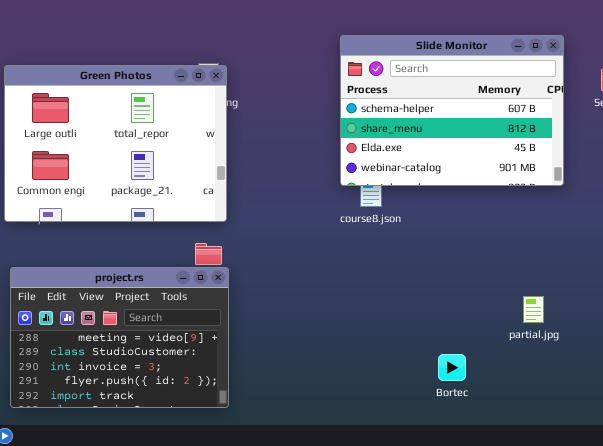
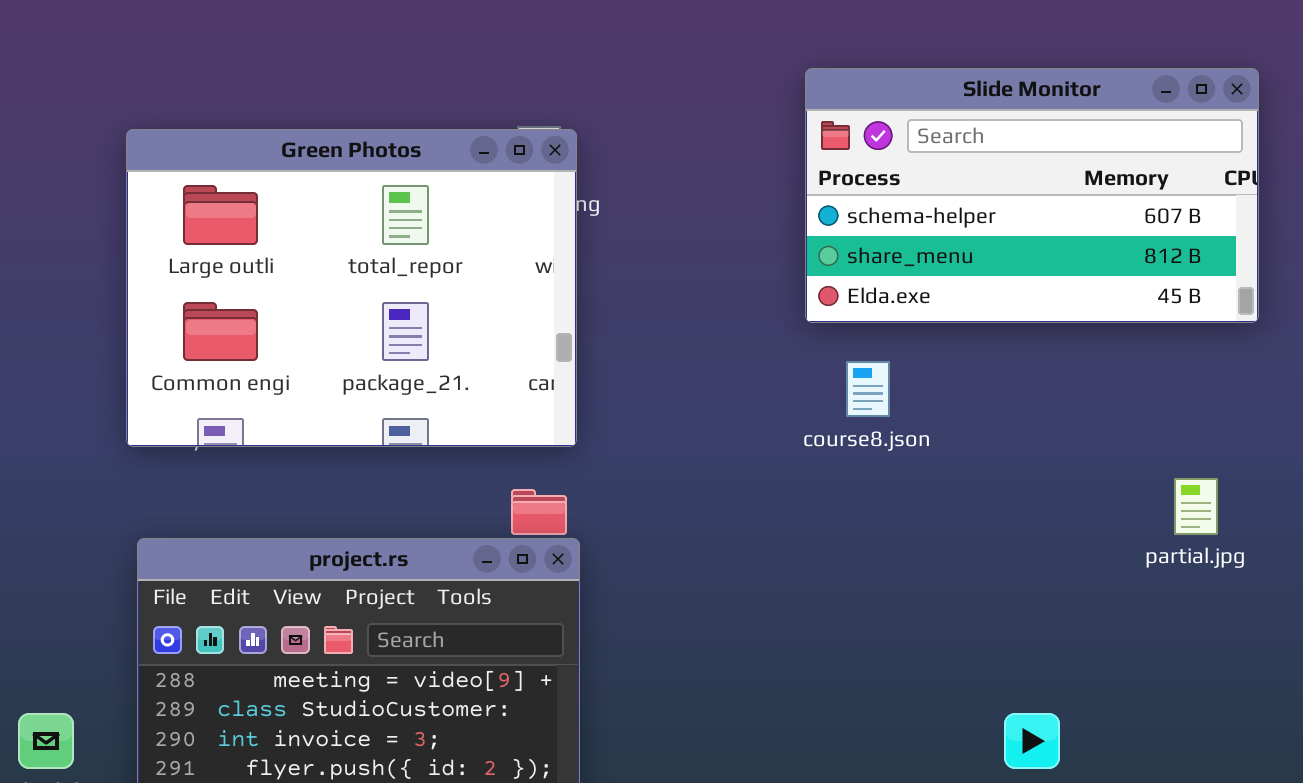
Slide Monitor: [340,35,564,186] -> [805,68,1259,323], resized
partial.jpg: [523,296,544,323] -> [1174,478,1218,535], moved

